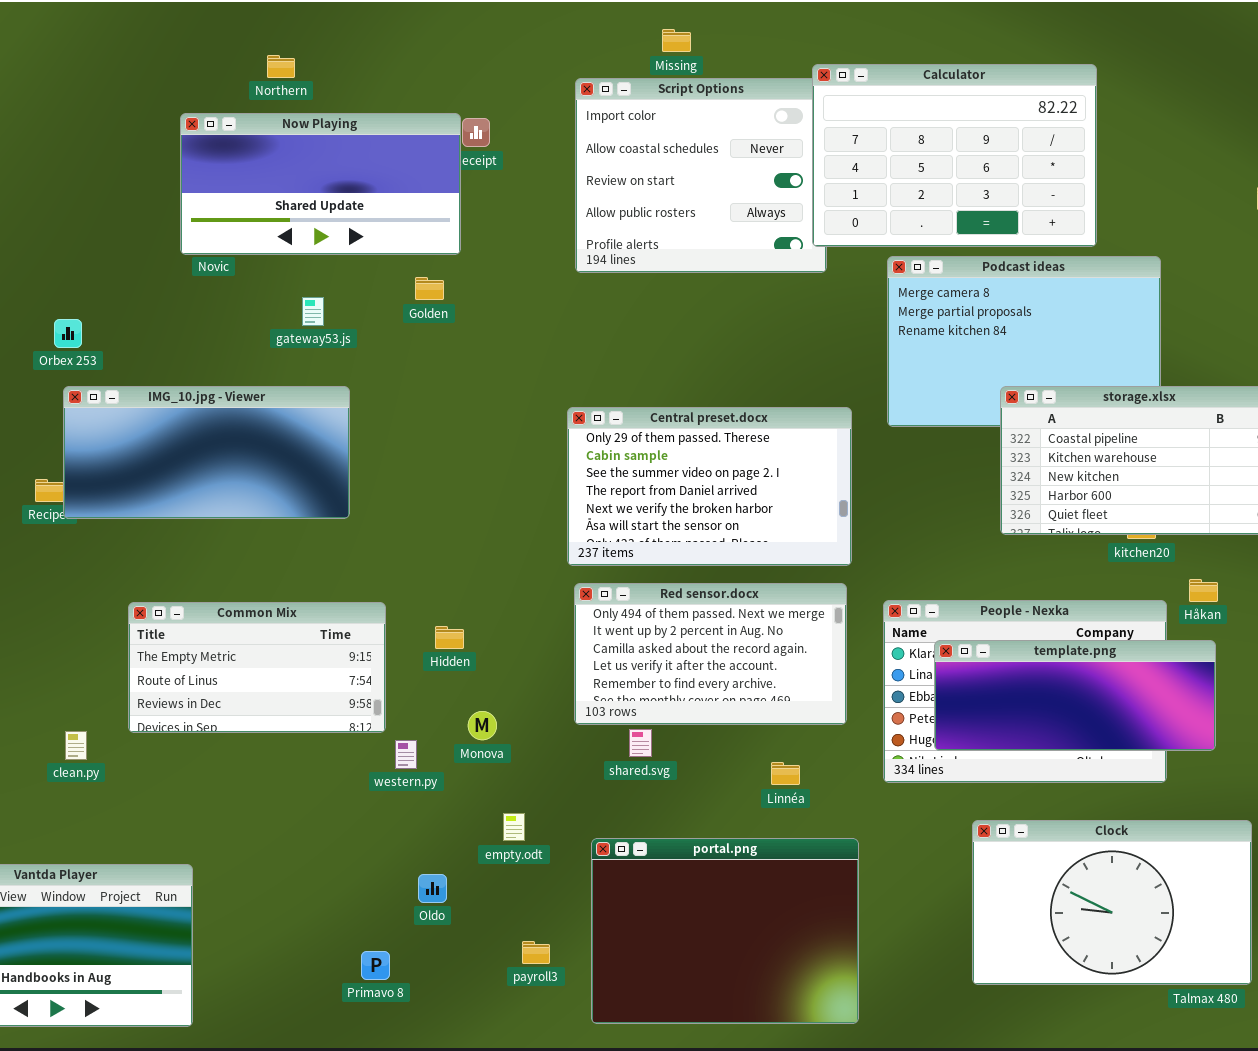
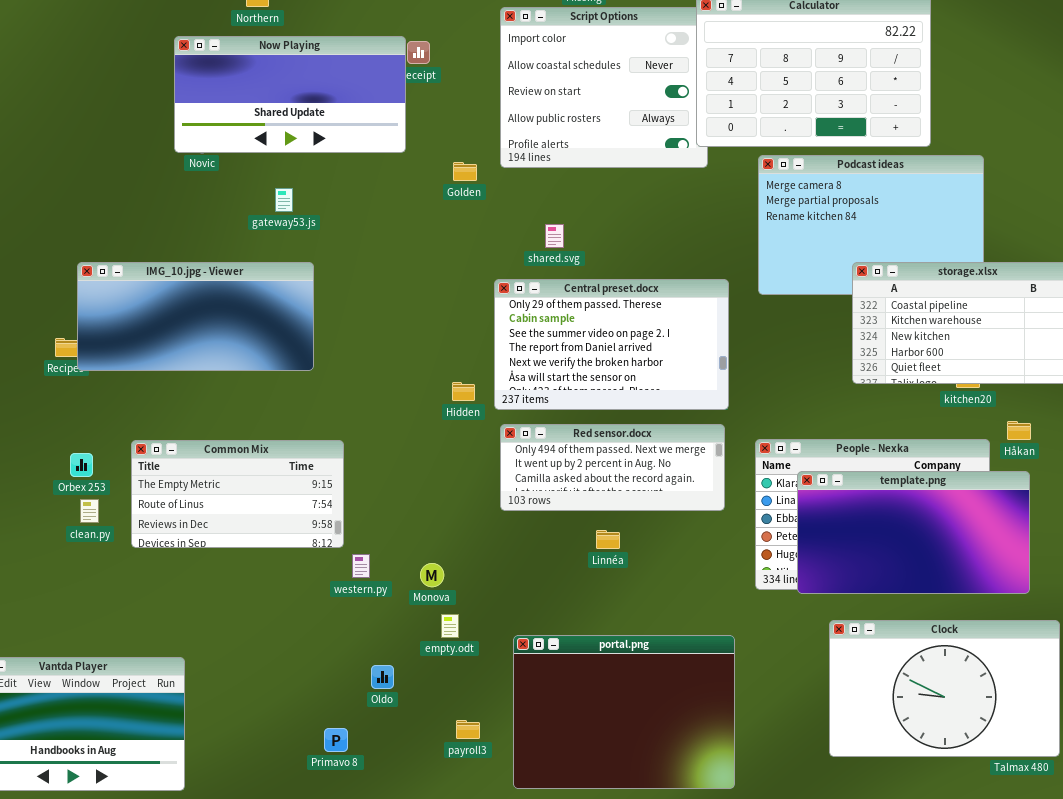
Golden: [415,277,444,300] -> [453,162,477,181], moved
Orbex 253: [54,319,82,348] -> [70,453,93,477], moved
Red sensor.docx: [574,583,847,725] -> [500,424,725,511], resized
Hidden: [435,626,464,649] -> [452,382,475,401], moved
template.png: [934,640,1216,751] -> [797,471,1030,594], resized
Monova: [468,711,497,740] -> [420,563,444,587], moved
shared.svg: [629,729,652,757] -> [545,224,564,248], moved
clean.py: [65,731,87,760] -> [80,499,99,523], moved
Linnéa: [771,762,800,785] -> [596,530,620,549], moved

